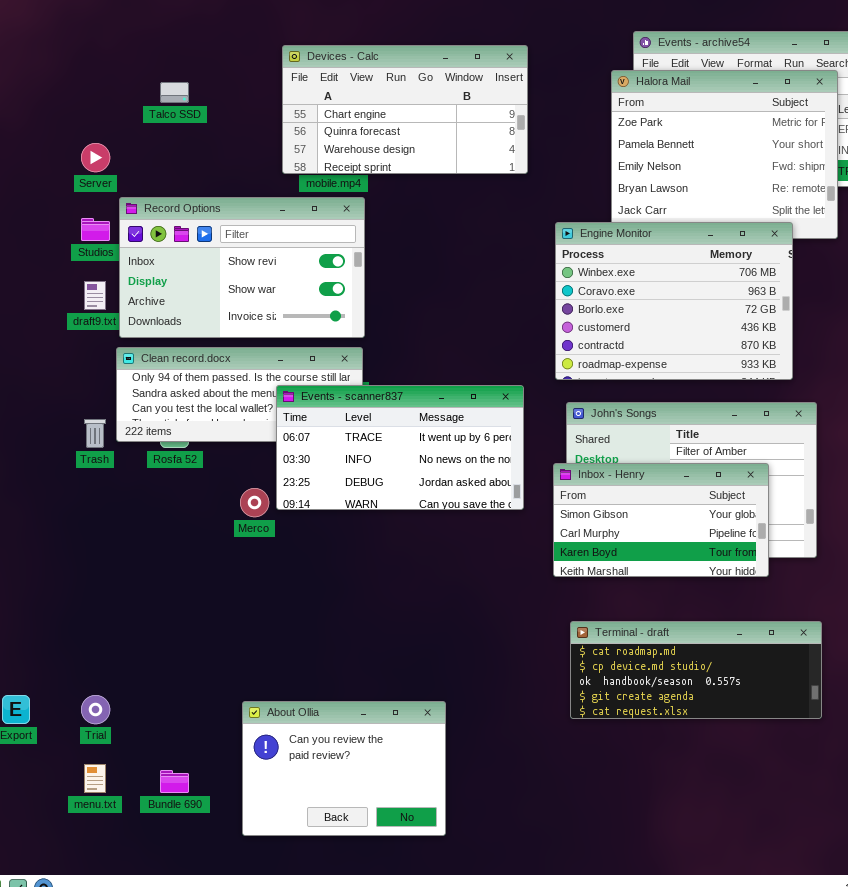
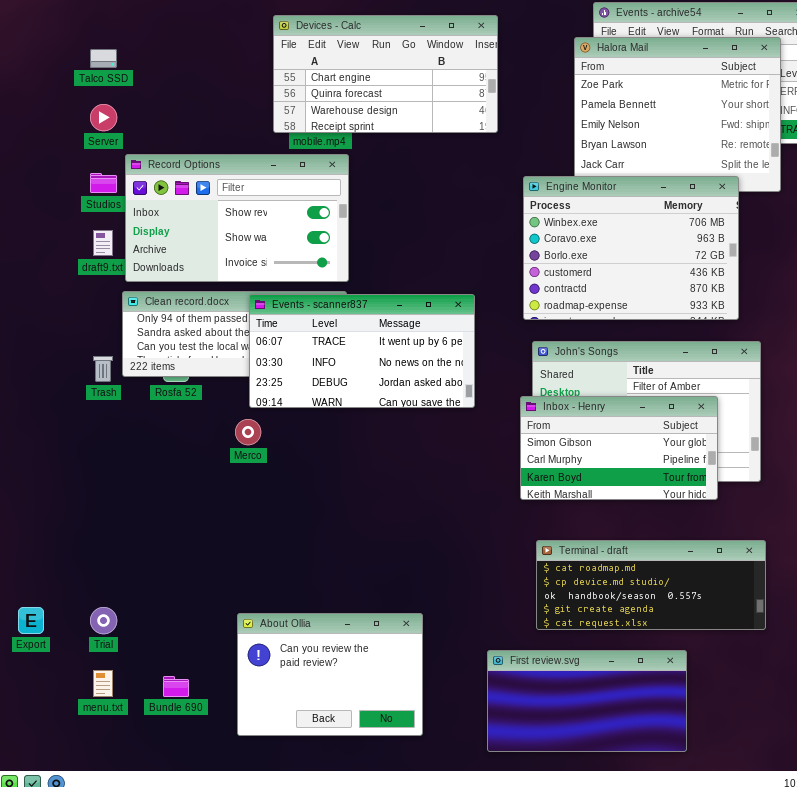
Talco SSD: [160,82,189,103] -> [90,49,117,68], moved
Events - scanner837: [276,385,524,510] -> [249,294,475,408], moved
First review.svg: none -> [487,650,687,752], opened

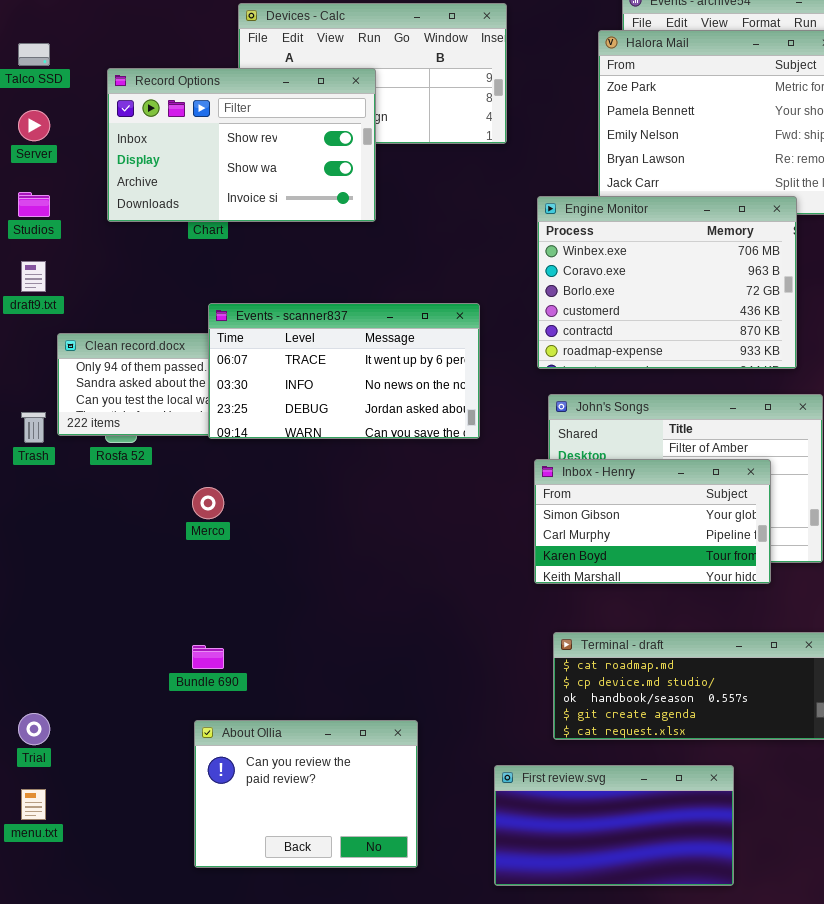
Record Options: [125,154,349,282] -> [107,68,376,222], moved
Events - scanner837: [249,294,475,408] -> [208,303,480,439], moved
Bundle 690: [163,676,189,697] -> [192,645,224,669], moved

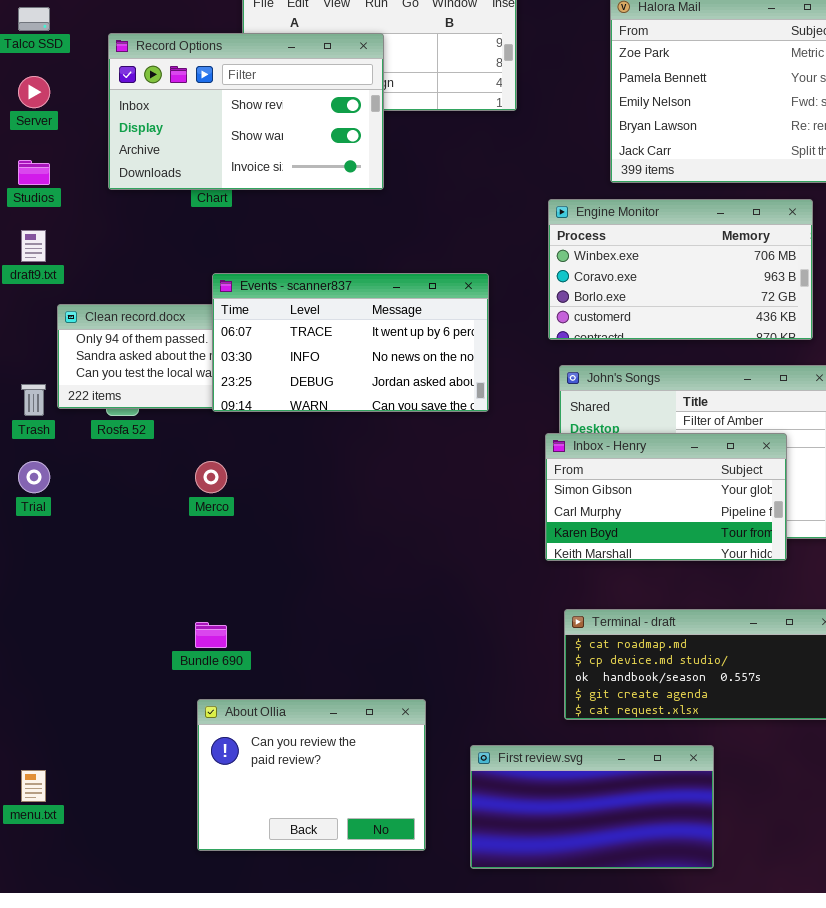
Engine Monitor: [537,196,797,369] -> [548,199,813,340], resized
Trial: [18,713,50,745] -> [18,461,50,493], moved
First review.svg: [494,765,734,886] -> [470,745,714,869], moved

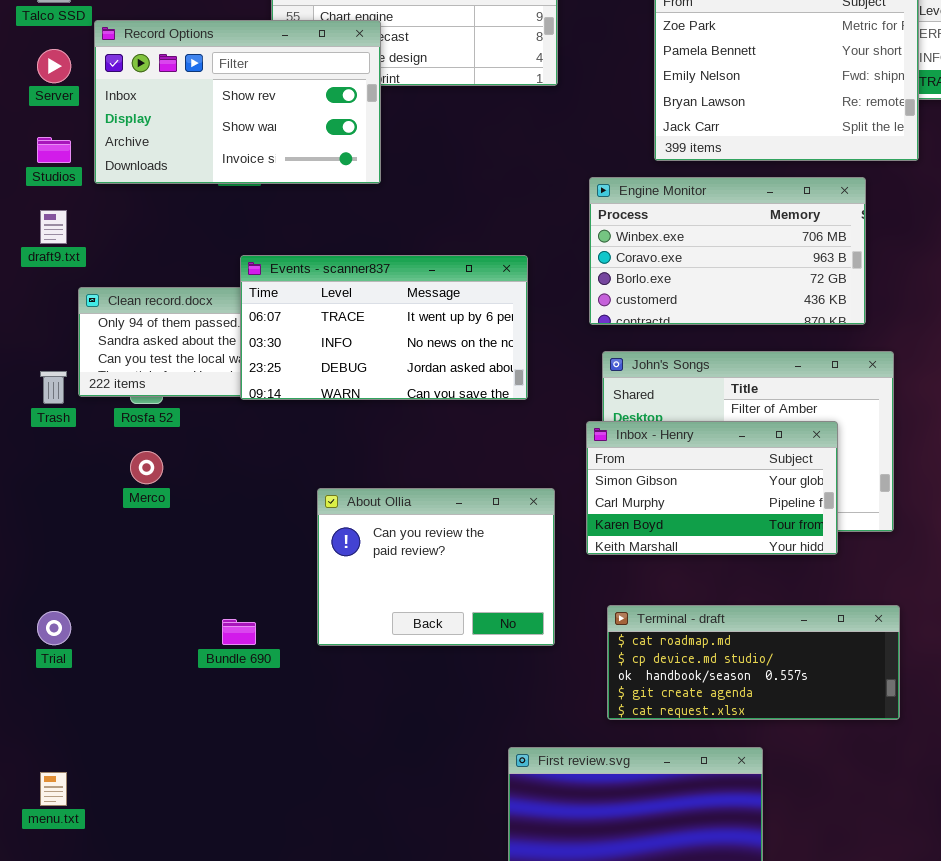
Record Options: [108,33,384,190] -> [94,20,381,184], moved
Trial: [18,461,50,493] -> [37,611,71,645], moved
Merco: [195,461,227,493] -> [130,451,163,484], moved
About Ollia: [197,699,426,851] -> [317,488,555,646], moved

